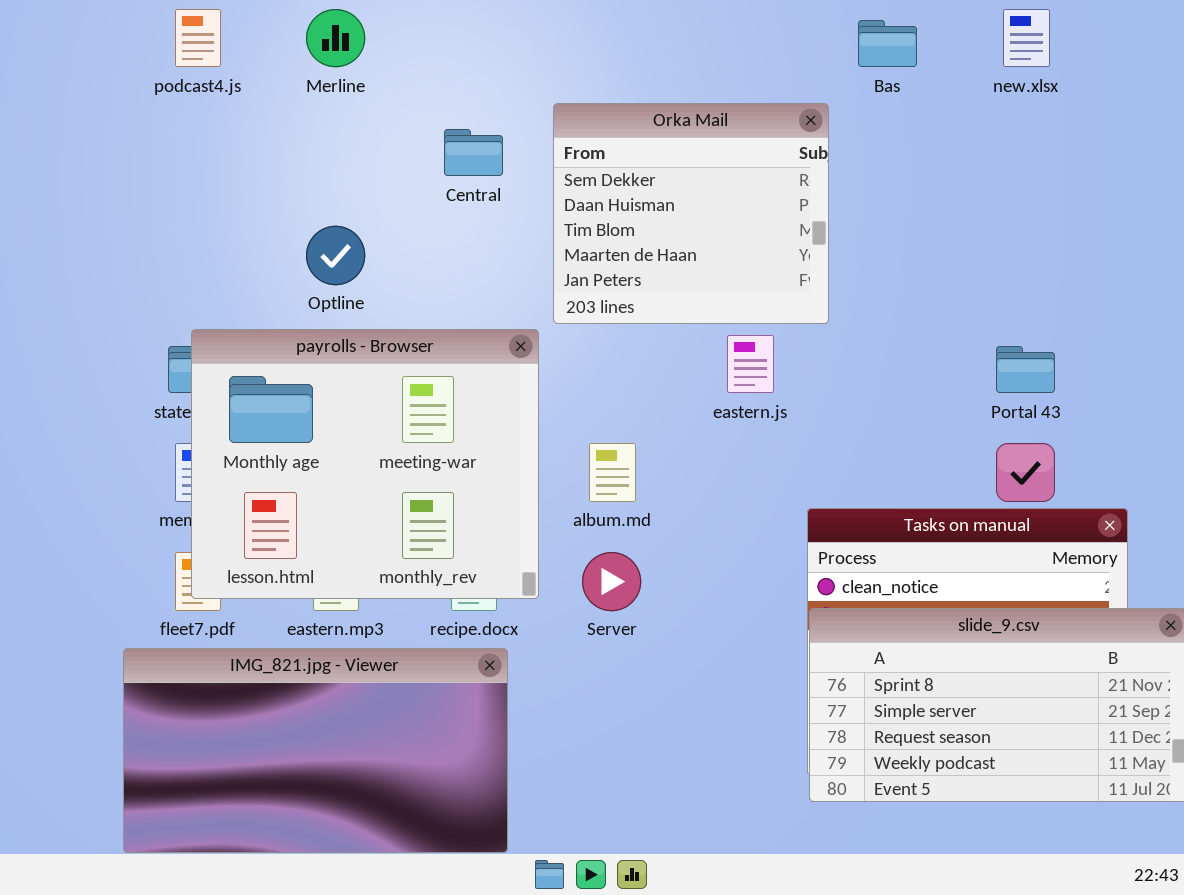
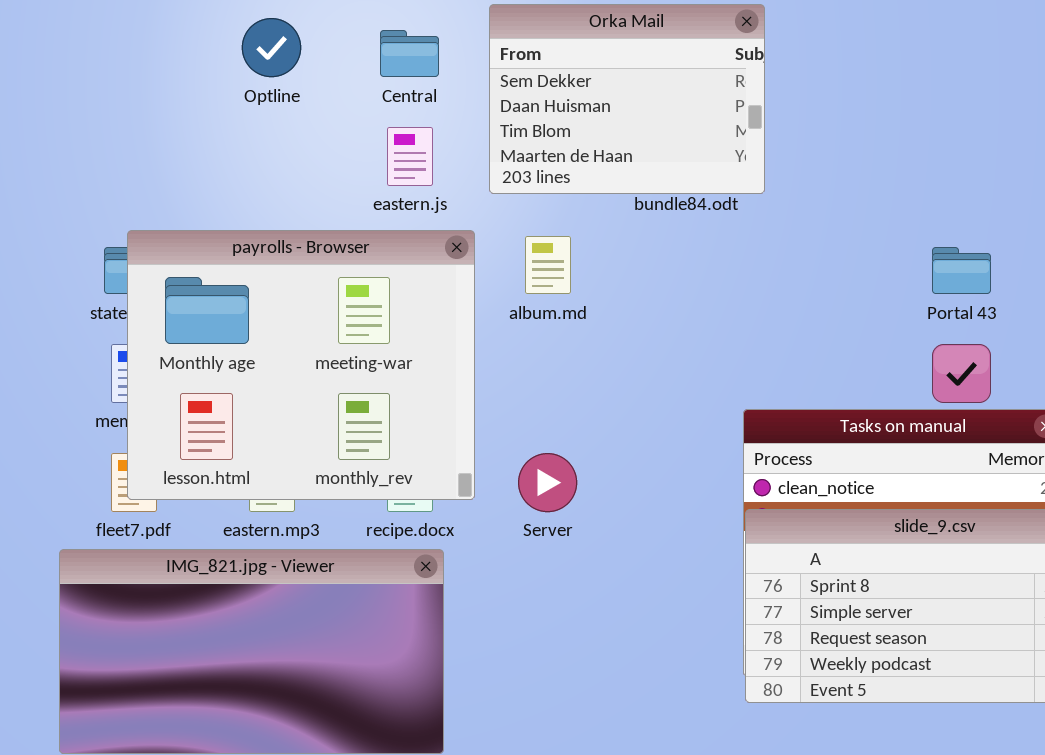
Orka Mail: [553,103,829,324] -> [489,4,765,194], resized
Optline: [306,226,365,285] -> [242,18,301,77], moved
eastern.js: [727,335,774,393] -> [387,127,433,186], moved
album.md: [589,443,636,502] -> [525,236,571,294], moved

